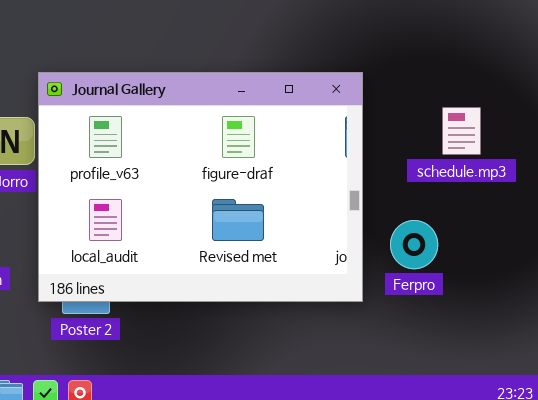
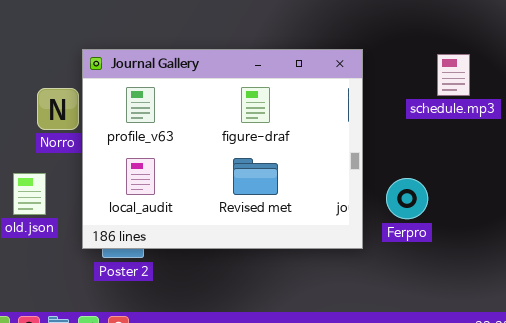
schedule.mp3: [442,107,481,155] -> [437,54,470,96], moved

